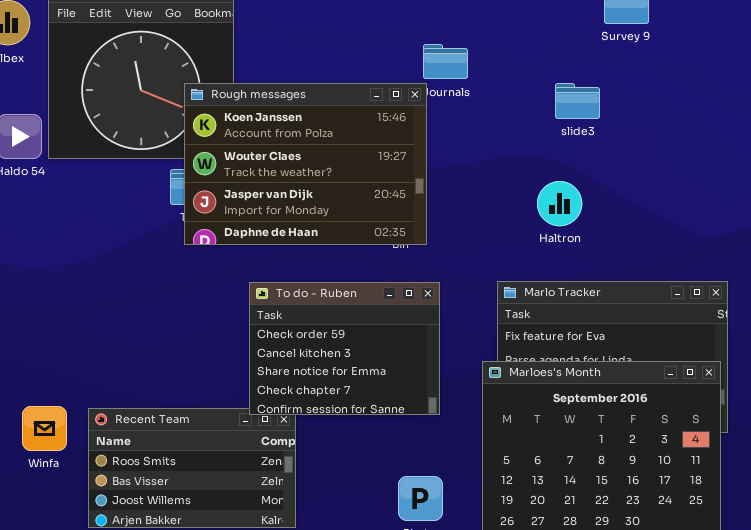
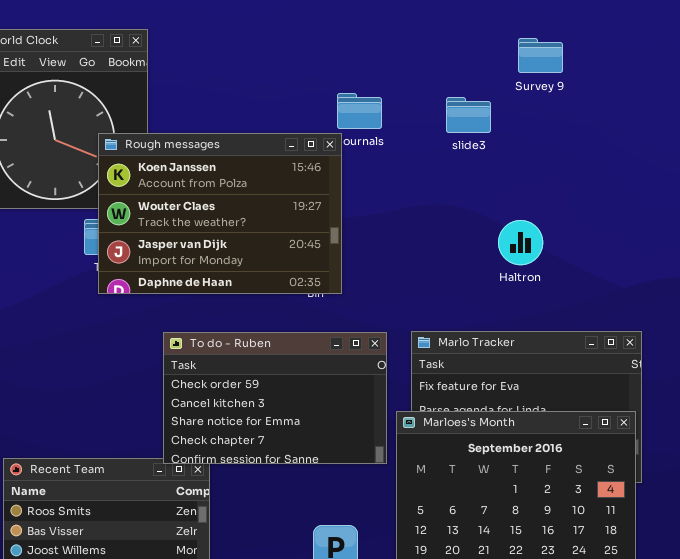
slide3: [555,83,600,119] -> [446,97,491,133], moved
Haltron: [537,181,582,226] -> [498,220,543,265], moved
To do - Ruben: [249,282,440,415] -> [163,332,387,464], resized

